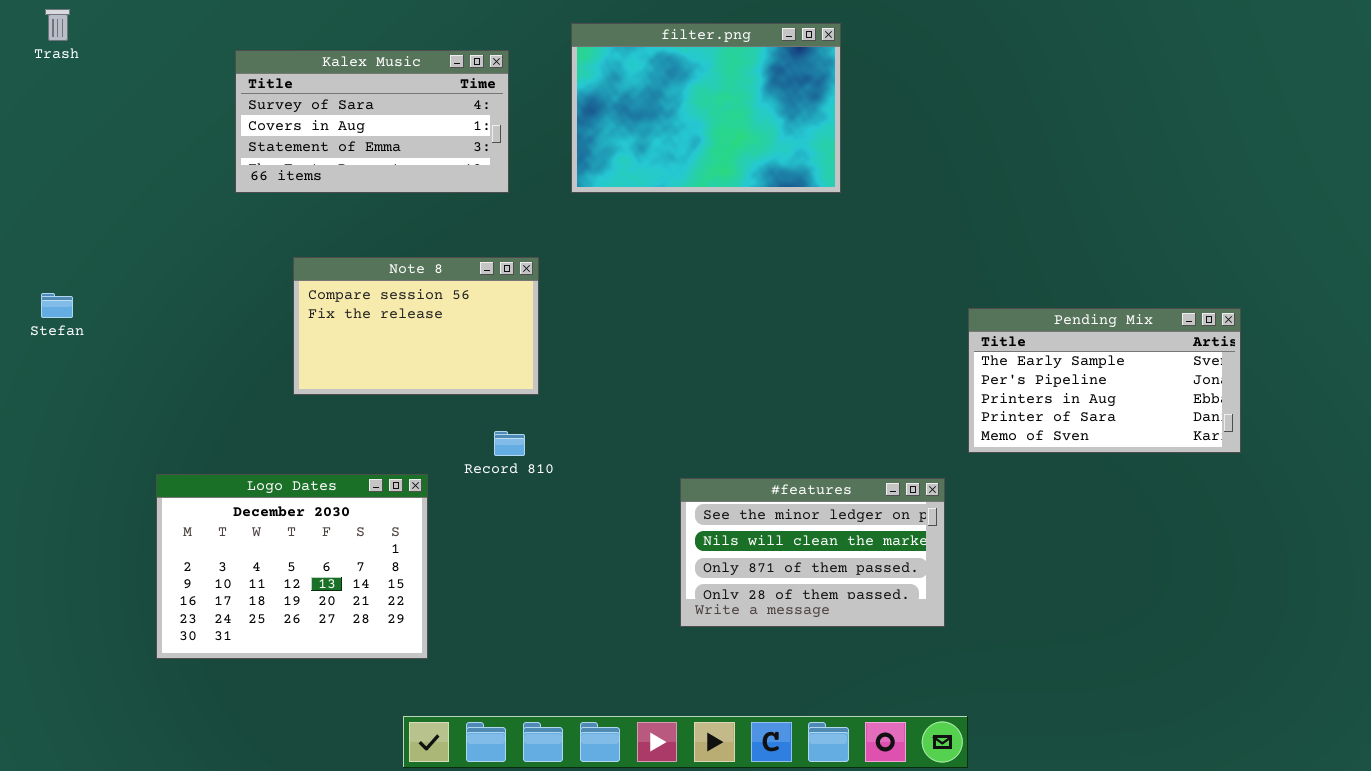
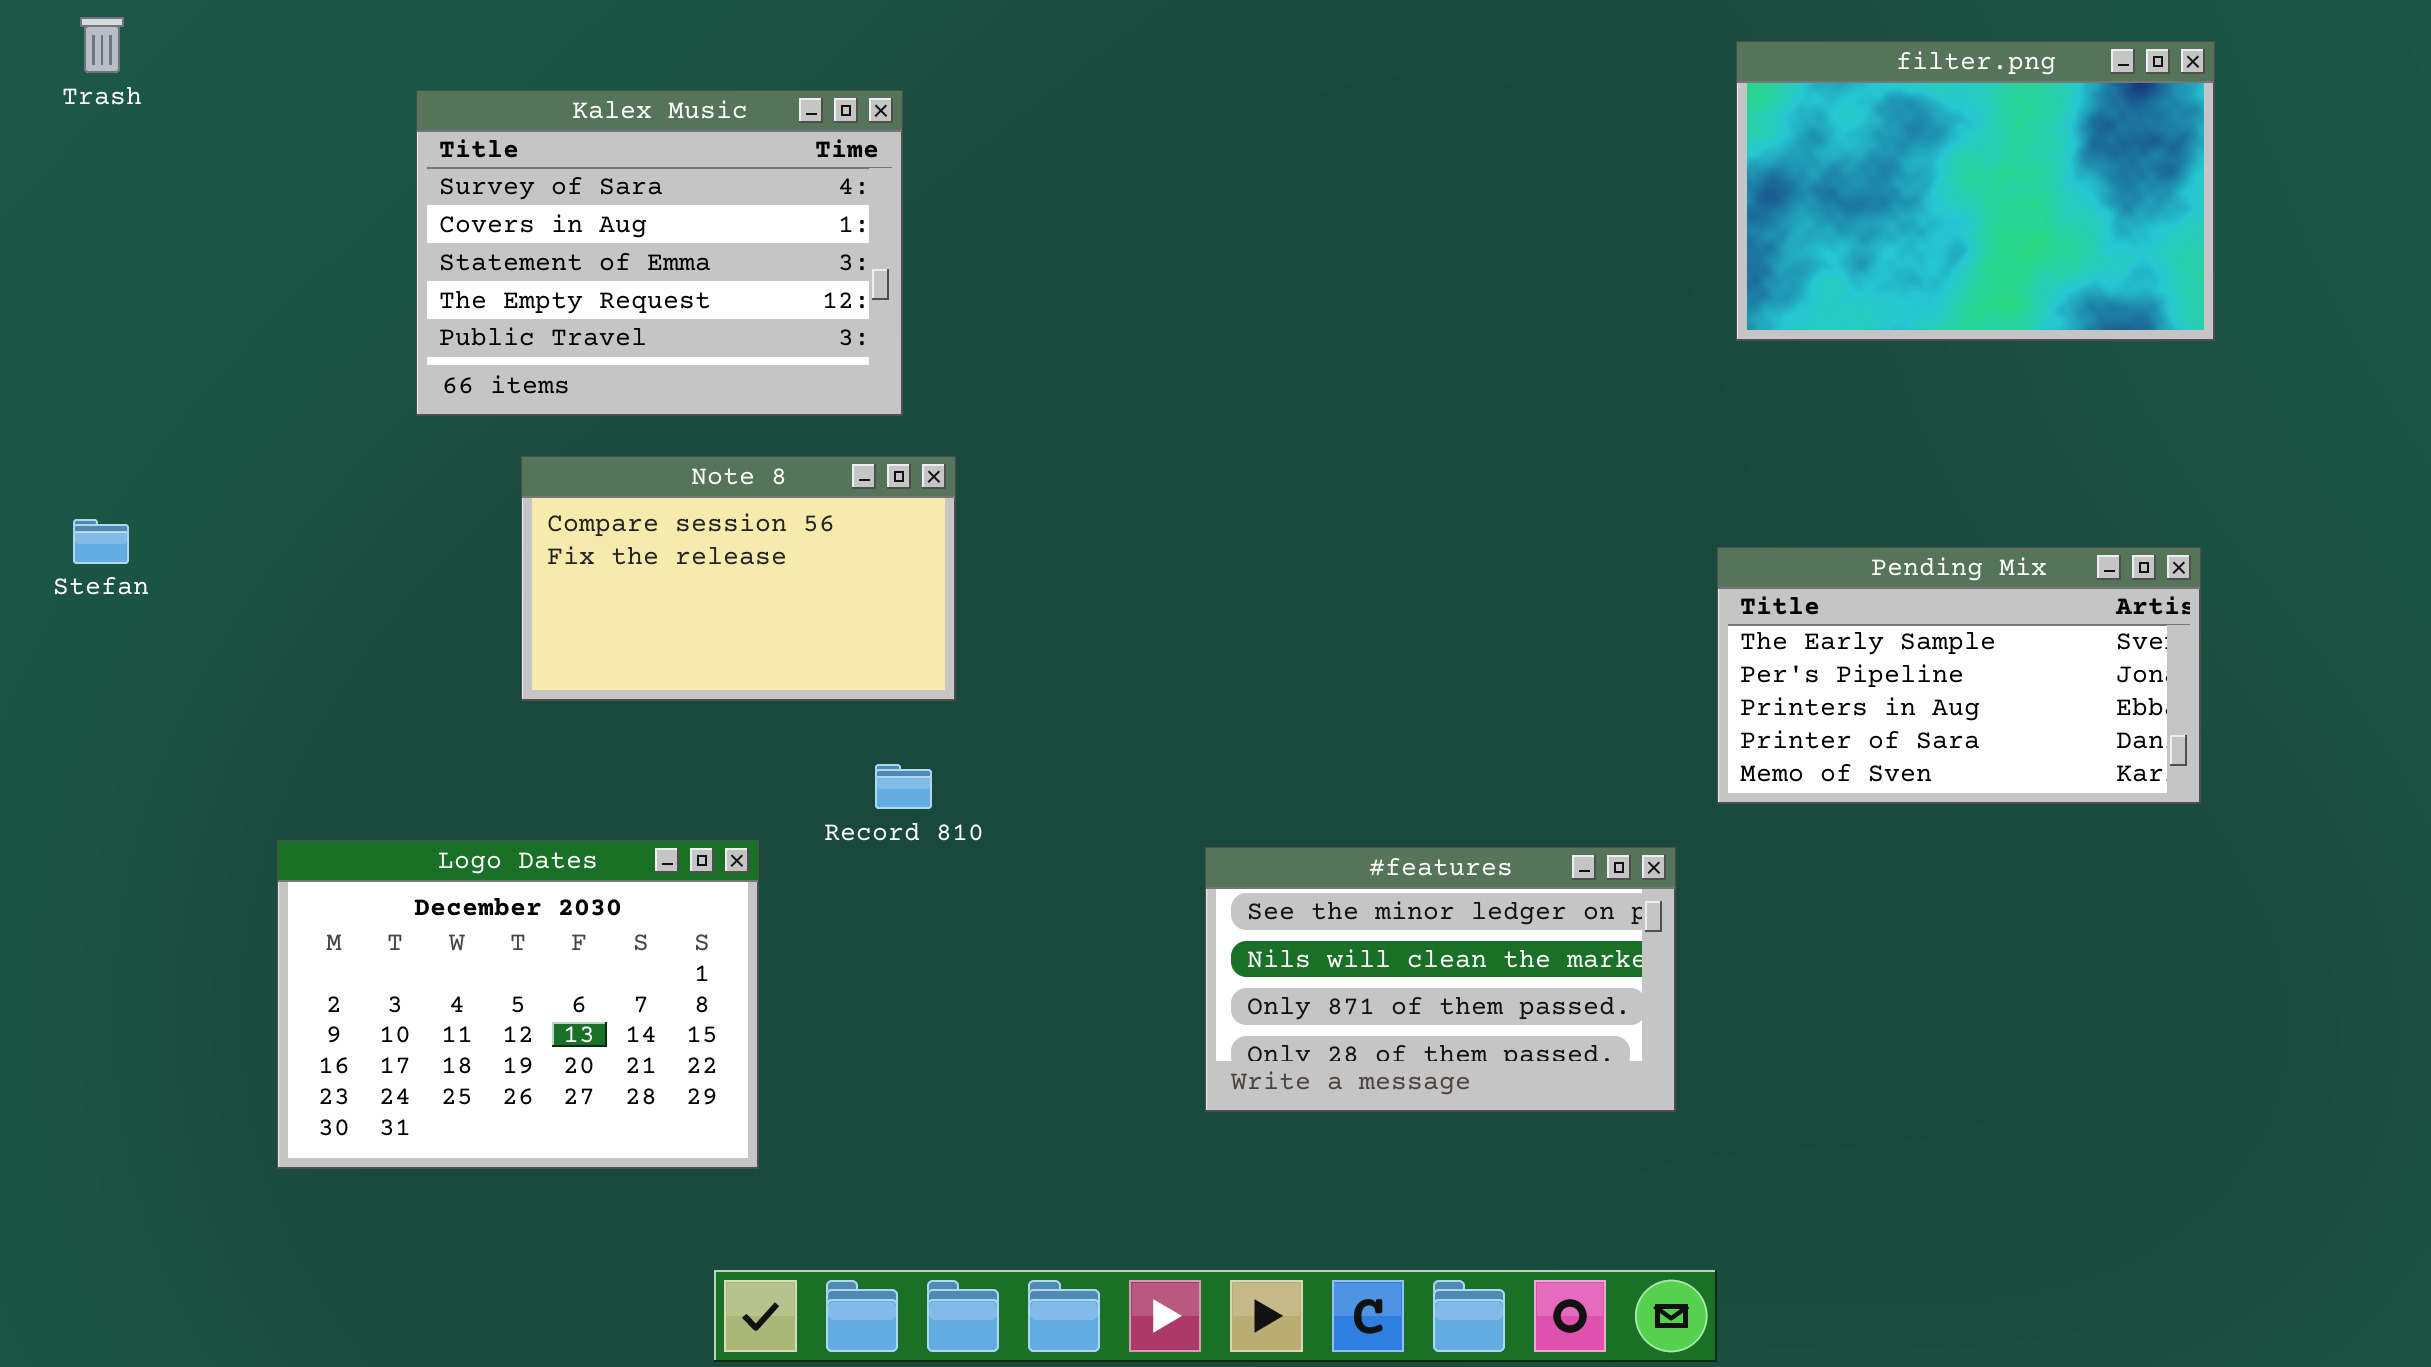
filter.png: [571,23,841,193] -> [1736,41,2215,341], moved
Kalex Music: [235,50,509,193] -> [416,90,903,416], resized

